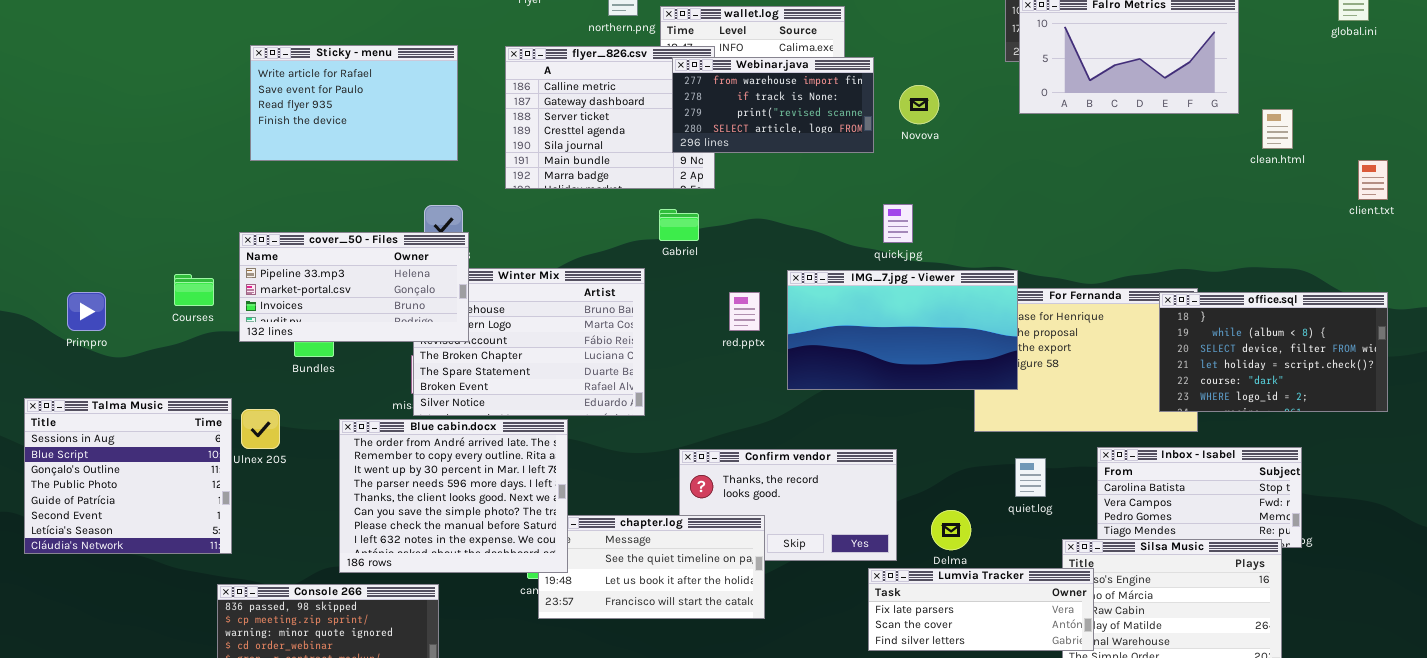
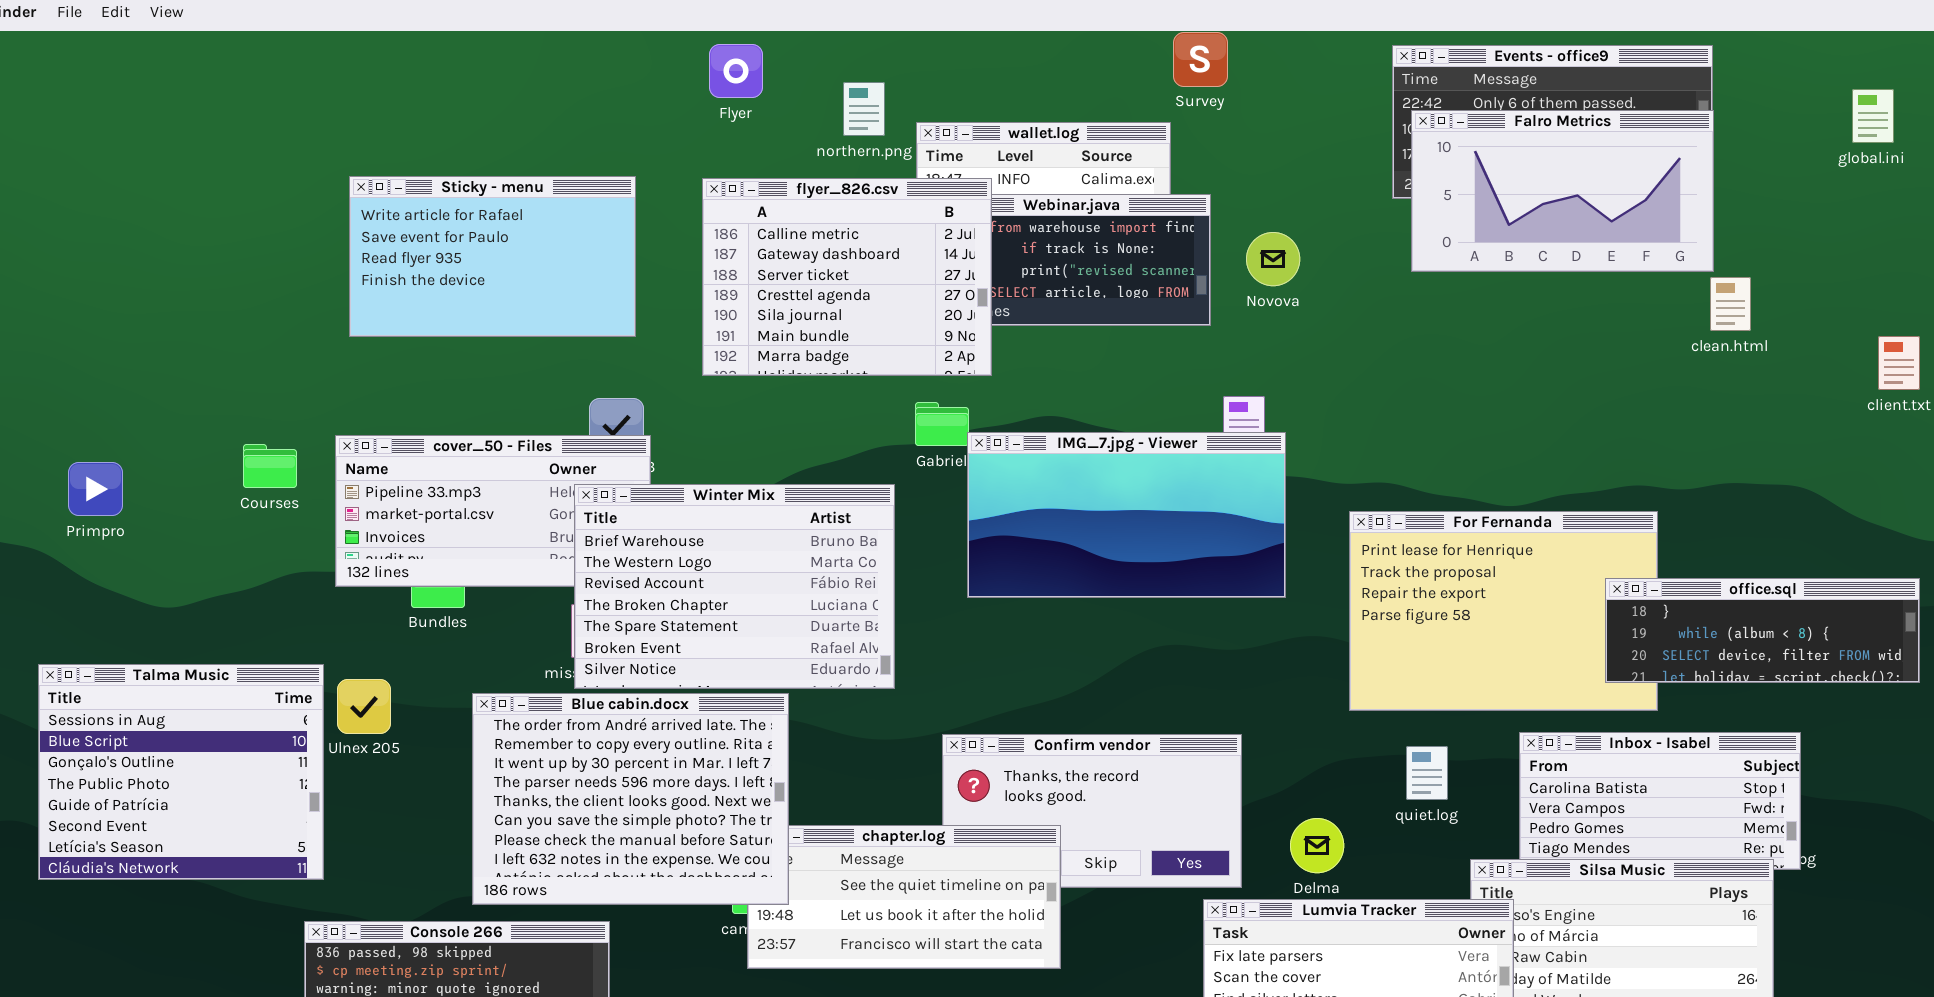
flyer_826.csv: [505,46,715,189] -> [702,178,992,376], raised
clean.html: [1262,109,1293,149] -> [1710,277,1751,331], moved
Winter Mix: [413,268,645,416] -> [574,484,895,689], raised
IMG_7.jpg - Viewer: [787,270,1018,390] -> [967,432,1286,598], moved
Courses: [174,274,214,306] -> [243,444,297,488], moved
Primpro: [67,292,106,331] -> [68,462,123,516], moved
office.sql: [1159,292,1388,412] -> [1605,578,1920,683], resized

